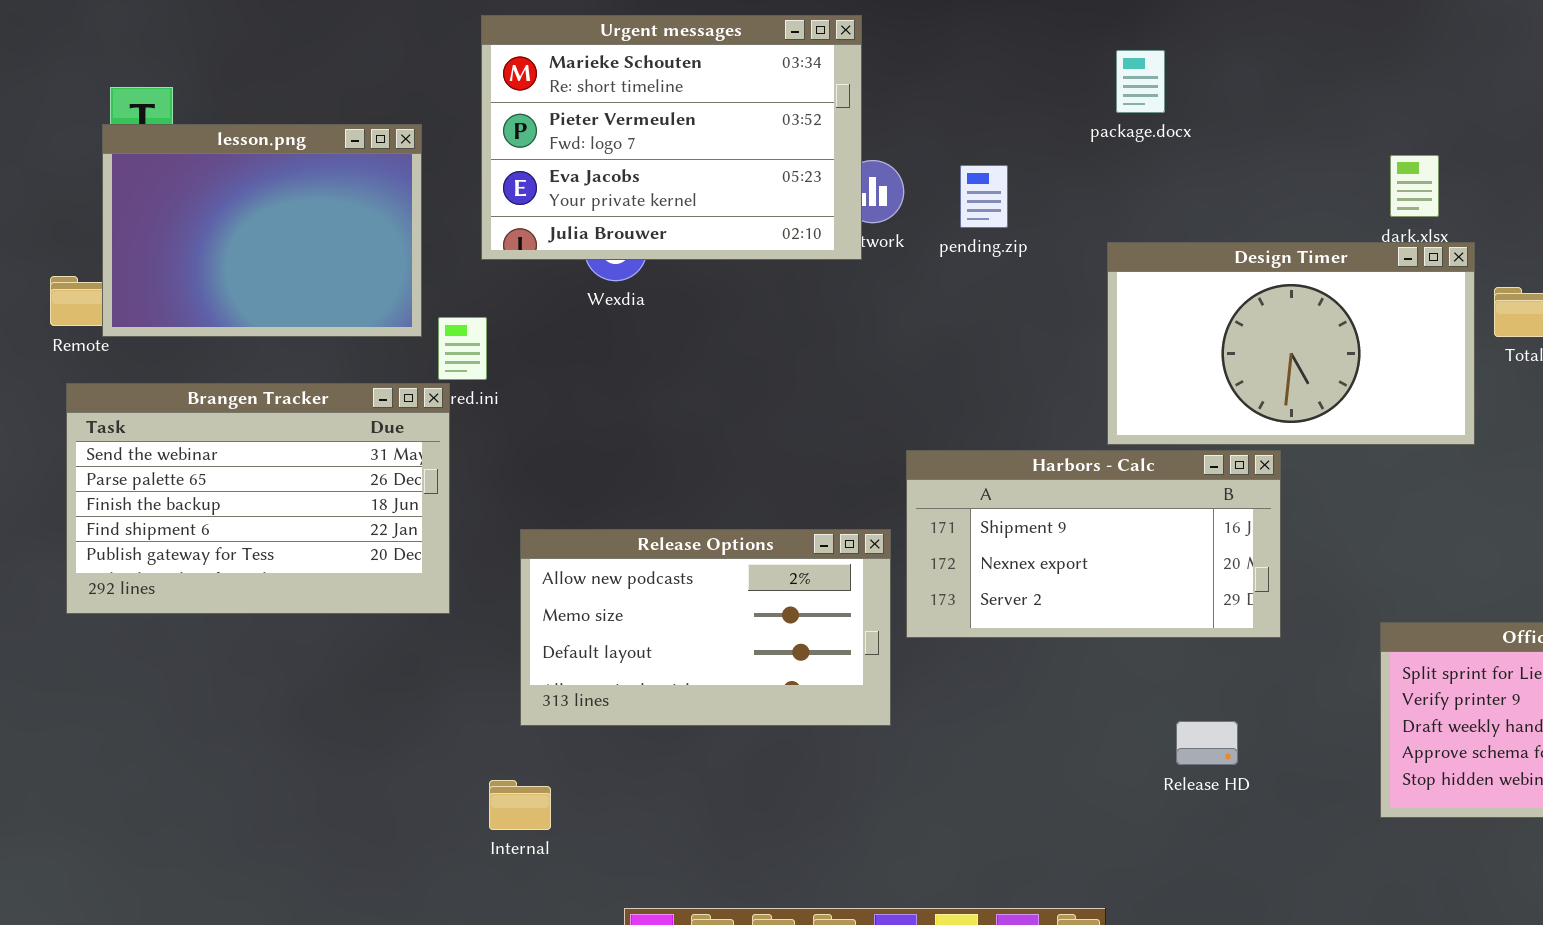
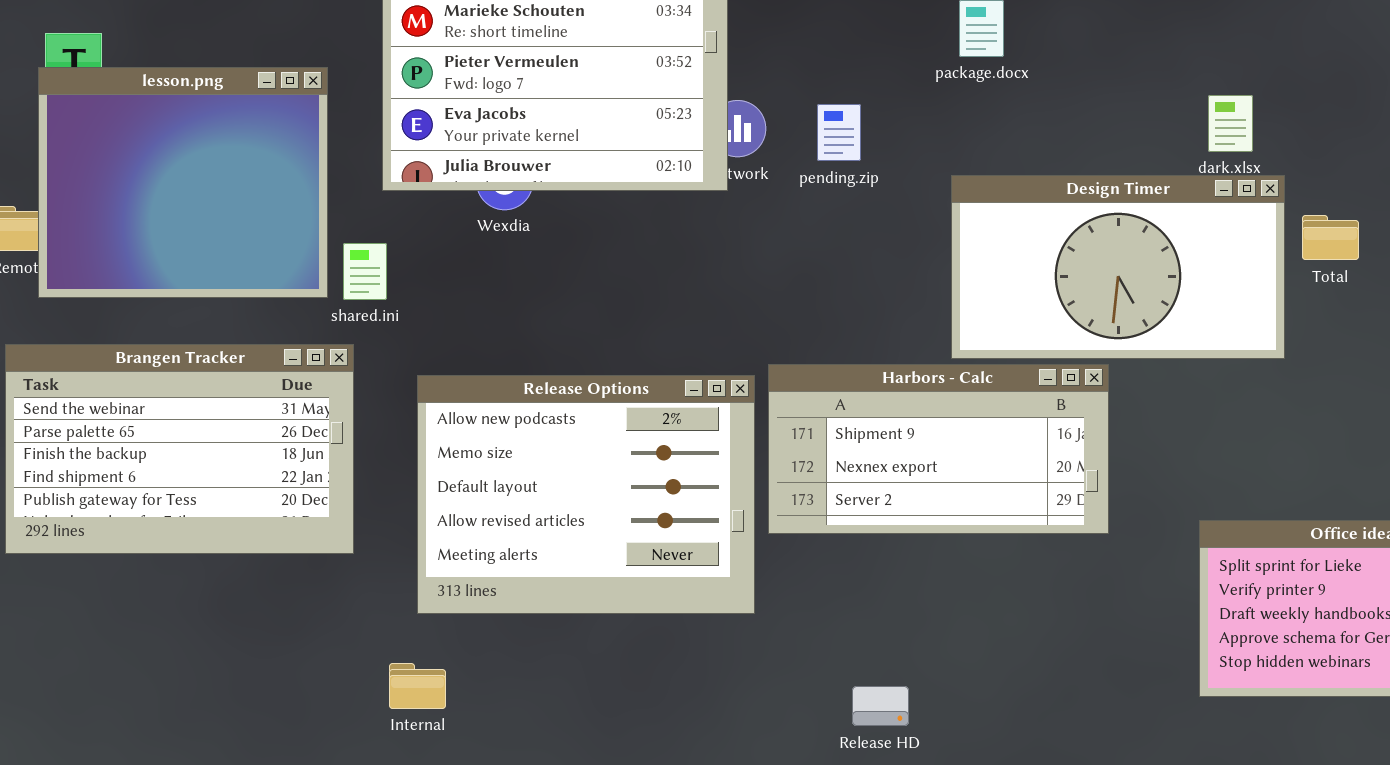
lesson.png: [102,124,422,337] -> [38,67,328,298], resized
Brangen Tracker: [66,383,450,614] -> [5,344,354,554], moved
Release Options: [520,529,891,726] -> [417,375,755,614], resized
Release HD: [1176,721,1238,765] -> [852,686,909,726], moved

